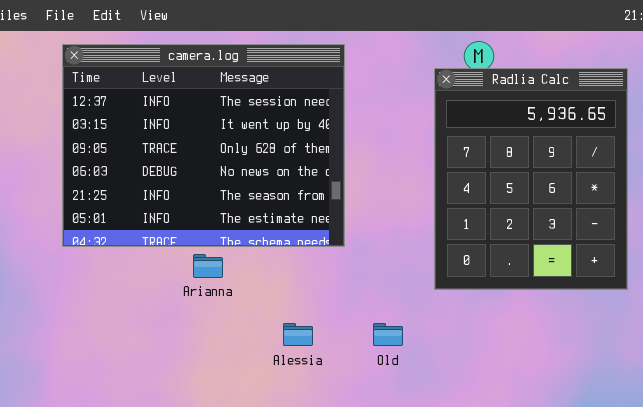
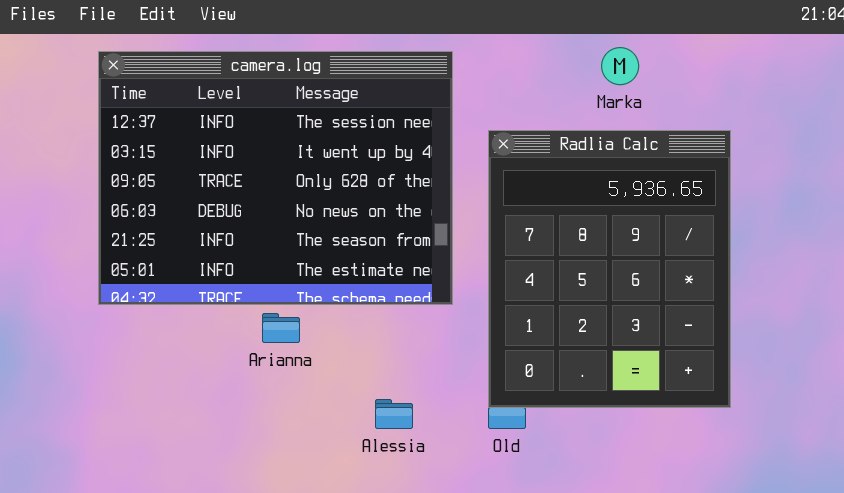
Radlia Calc: [434,68,628,290] -> [488,130,731,408], moved

